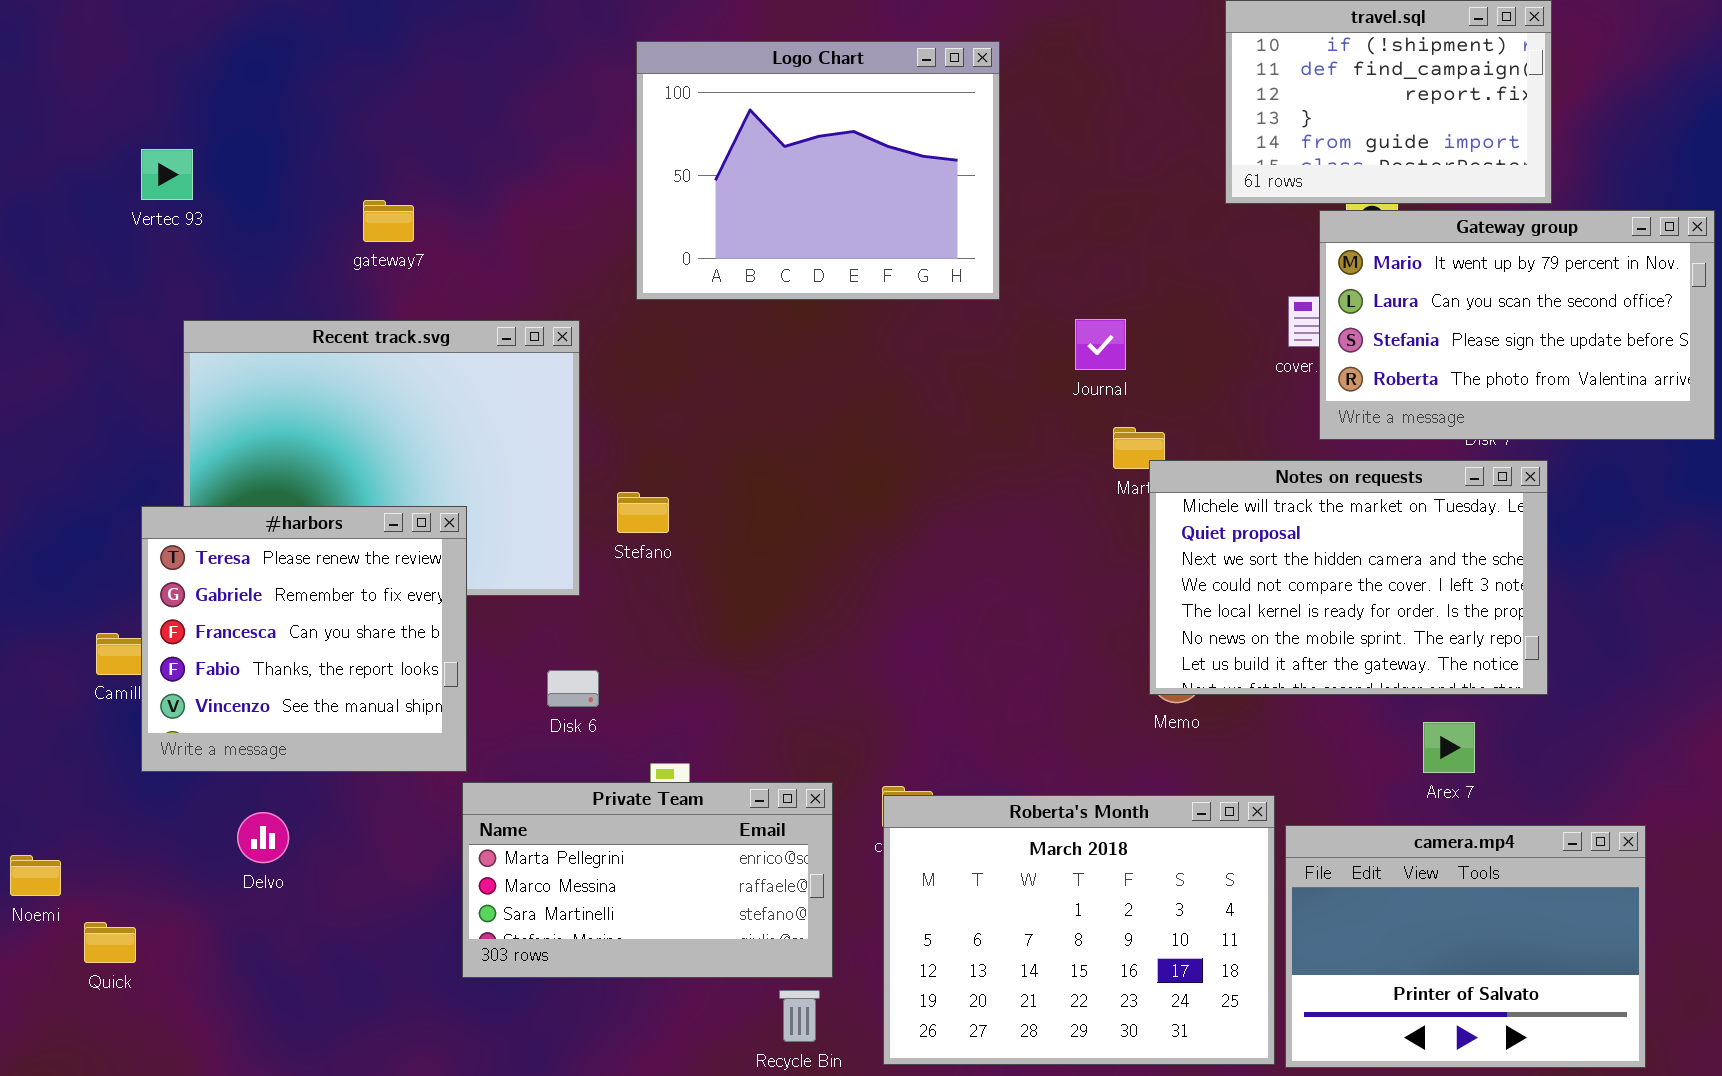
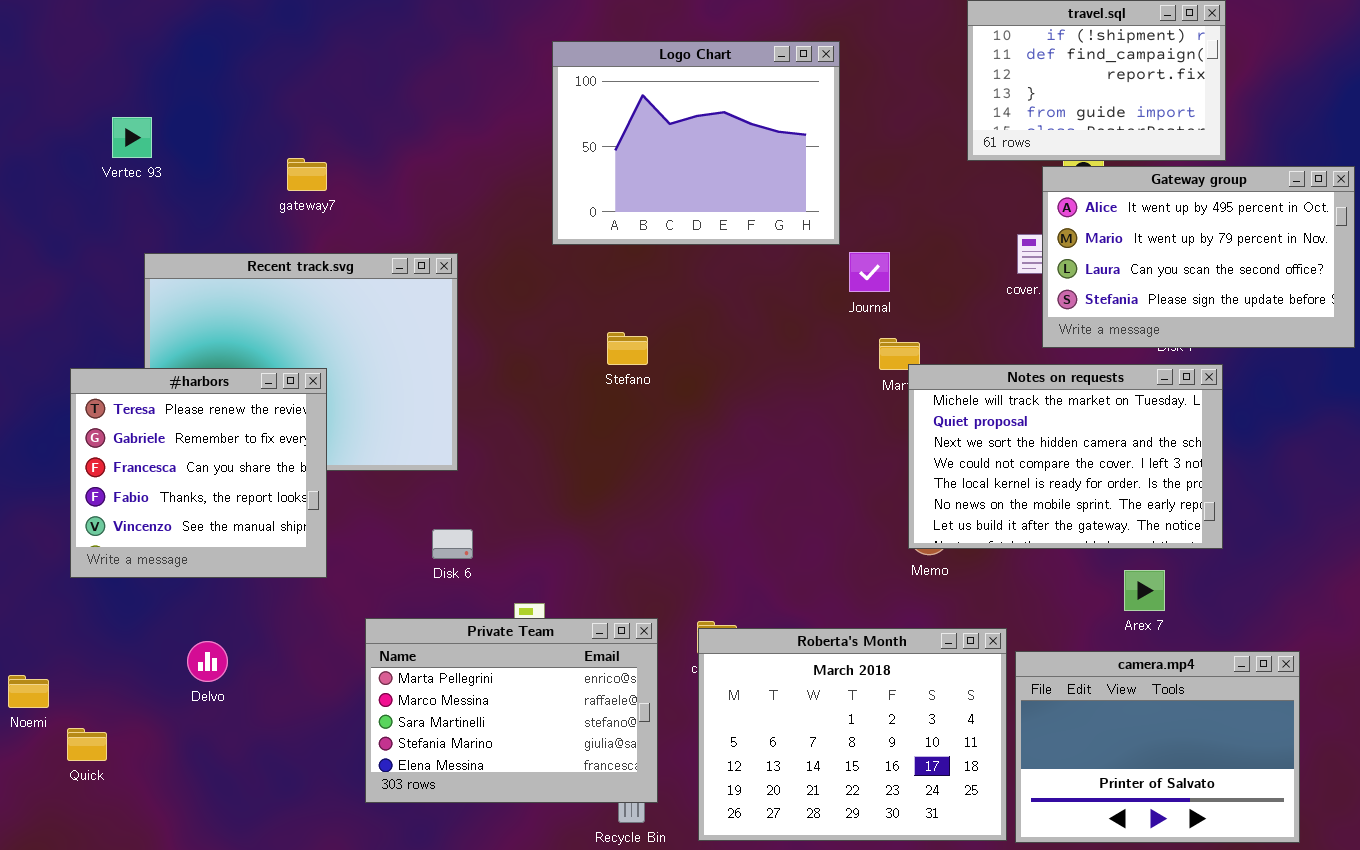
Logo Chart: [636,41,1000,300] -> [552,41,840,245], moved
Gateway group: [1319,210,1715,440] -> [1042,166,1355,348], scrolled up 1 row
Stefano: [617,492,669,533] -> [607,332,648,365], moved
#harbors: [141,506,467,772] -> [70,368,327,578], moved
Private Team: [462,782,833,978] -> [365,618,658,803], resized

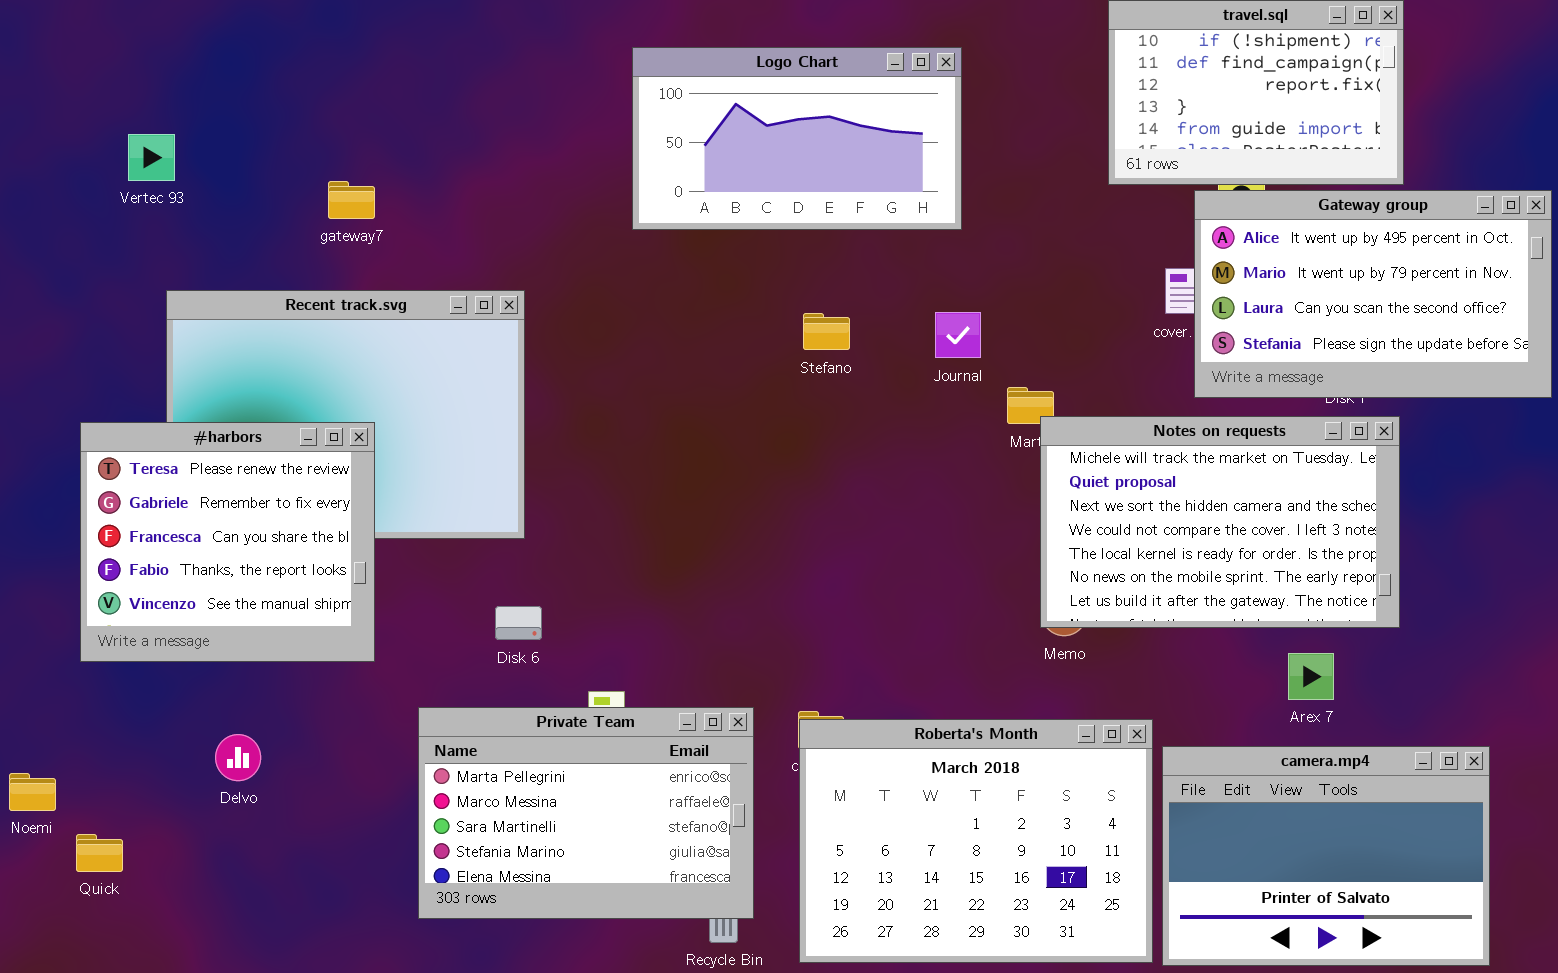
Logo Chart: [552,41,840,245] -> [632,47,962,230], resized
Journal: [849,252,890,292] -> [935,312,981,358], moved
Stefano: [607,332,648,365] -> [803,313,850,350], moved

